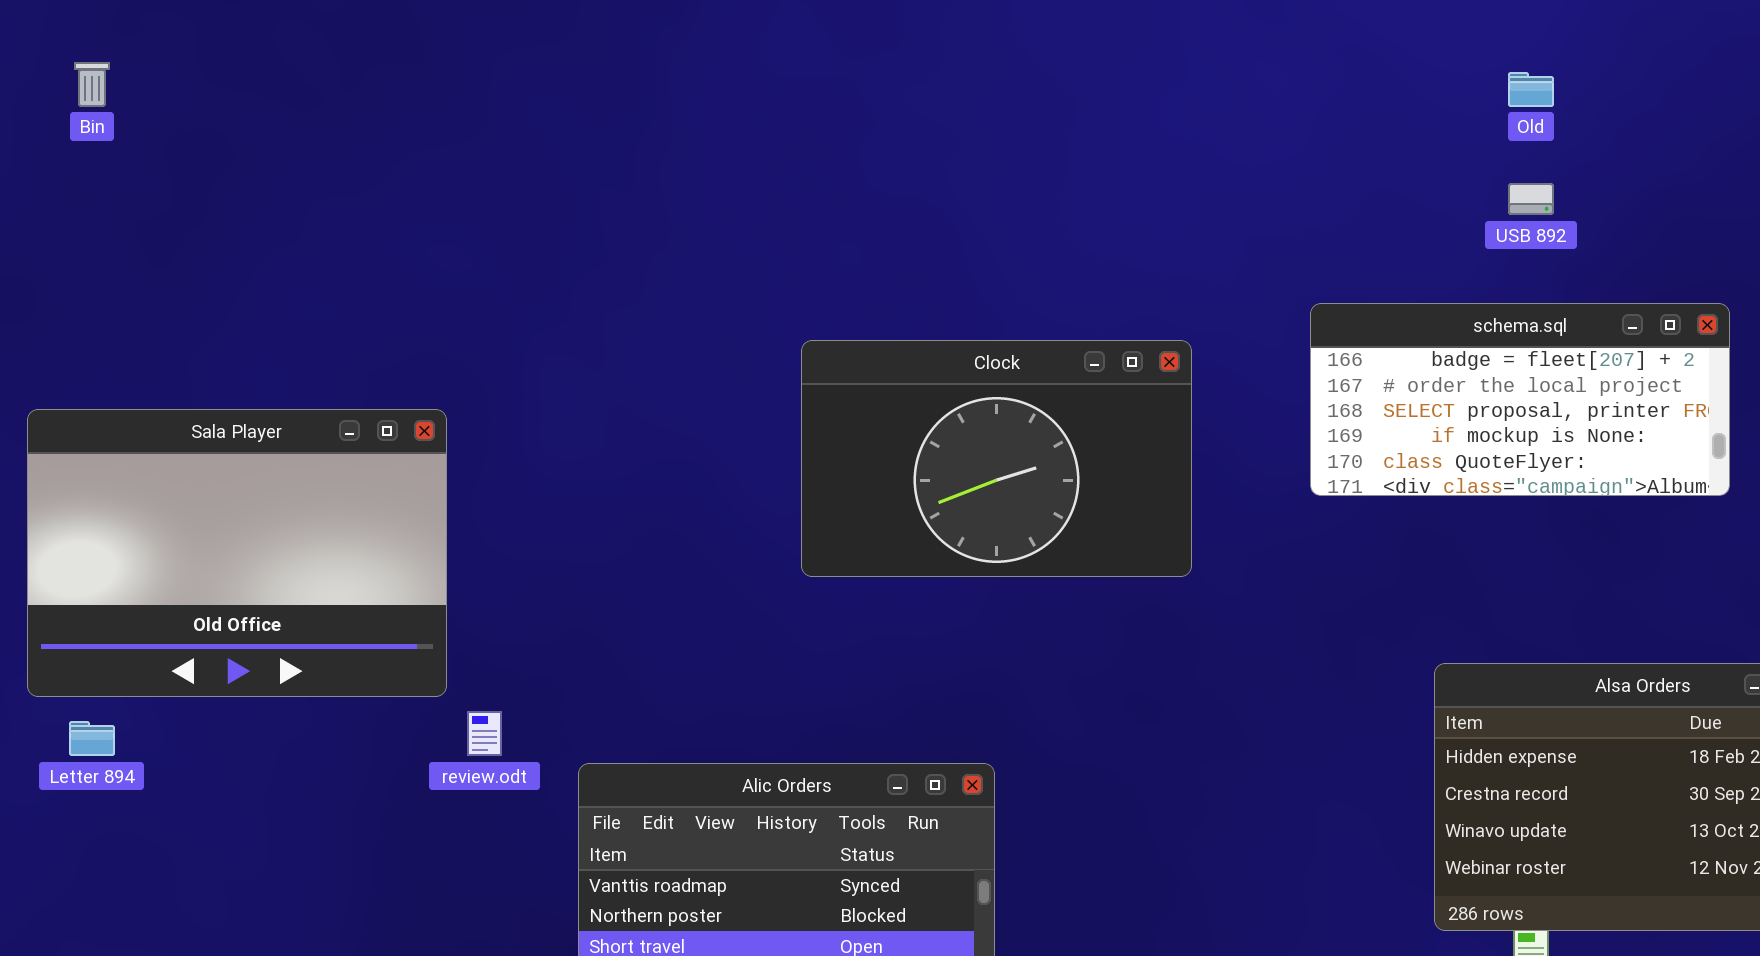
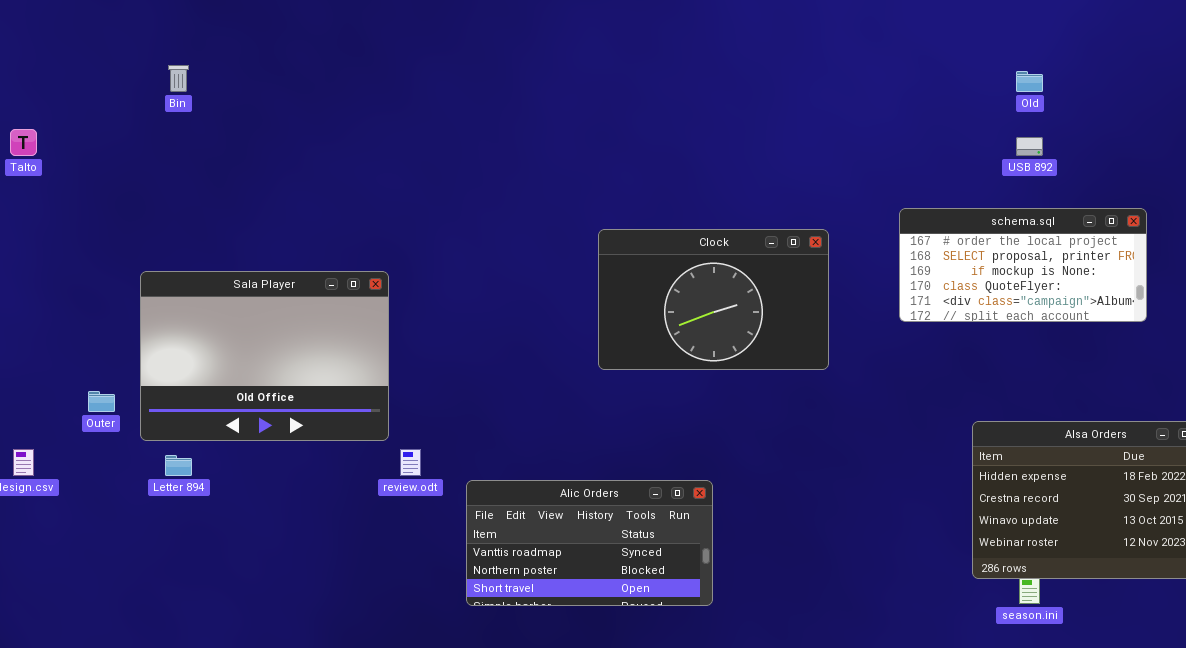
schema.sql: [1310,303,1730,496] -> [899,208,1147,322], scrolled down 1 row

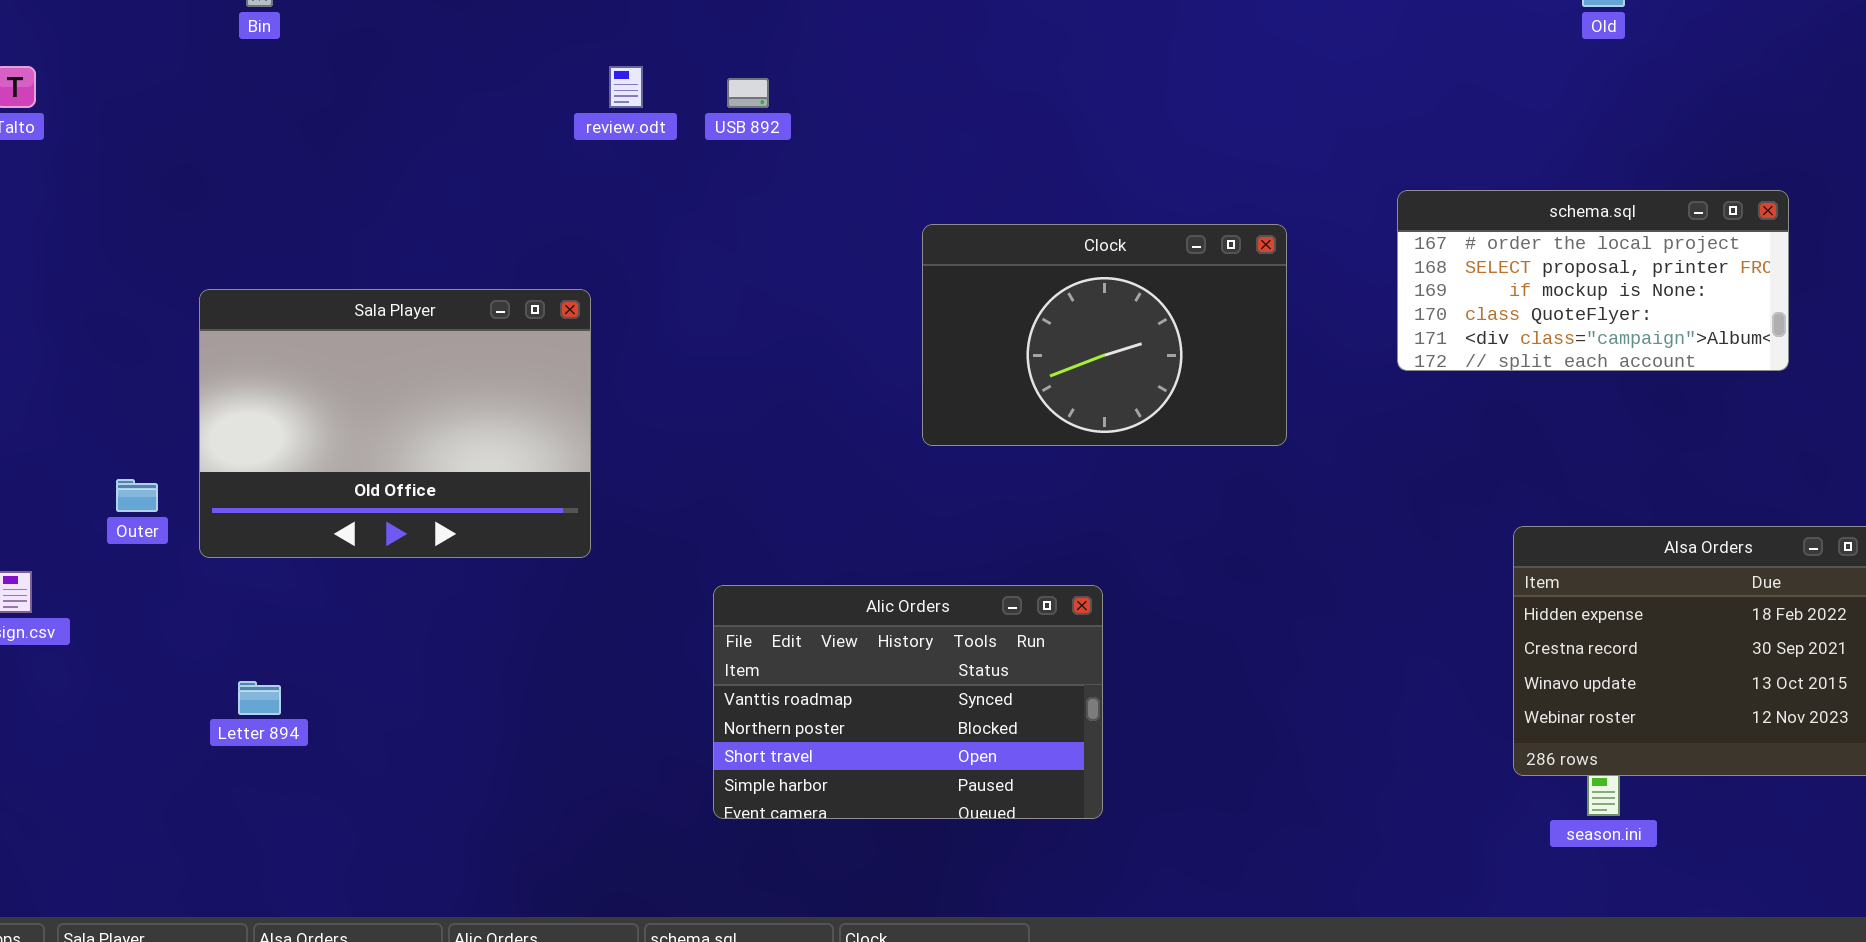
USB 892: [1016,137,1043,156] -> [727,78,769,108], moved
review.odt: [400,449,421,476] -> [609,66,643,108], moved
Letter 894: [165,455,192,476] -> [238,681,281,715], moved
Alic Orders: [466,480,713,606] -> [713,585,1103,819], resized

